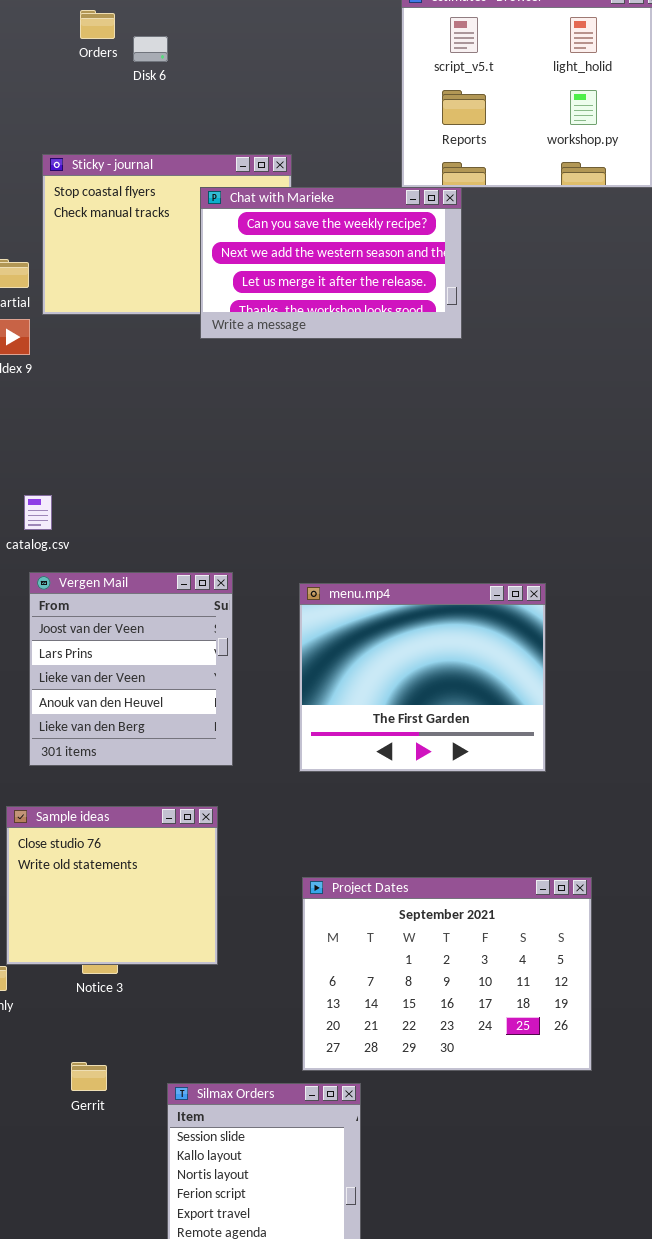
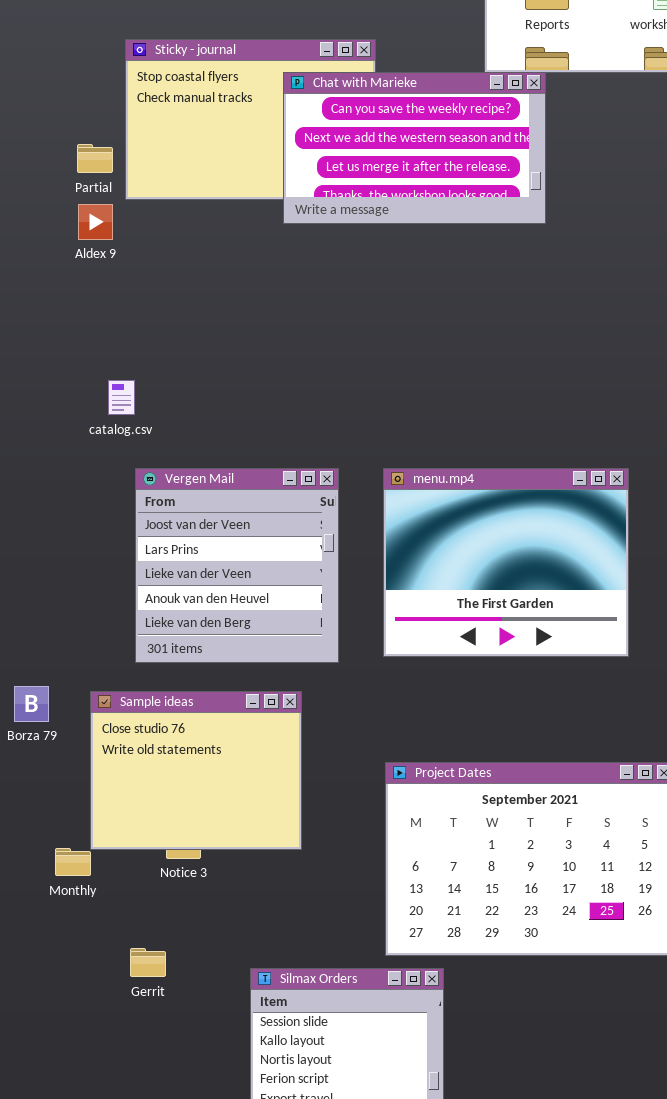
Vergen Mail: [29,572,233,766] -> [135,468,339,663], moved
Gerrit: [71,1062,107,1091] -> [130,948,166,977], moved

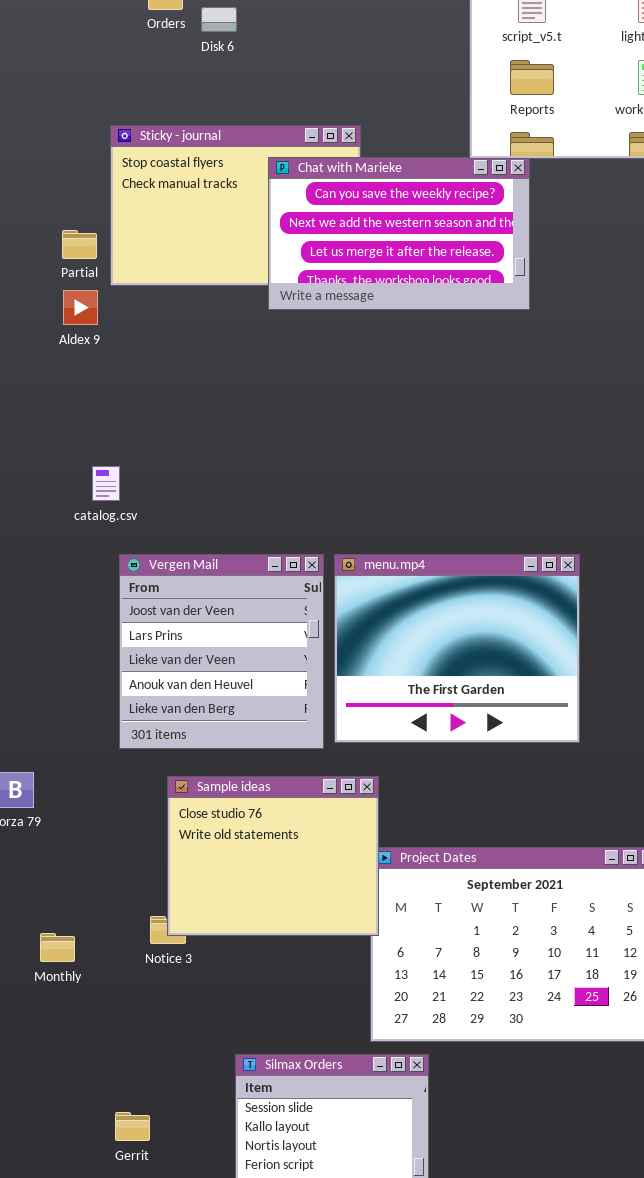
menu.mp4: [383,468,629,657] -> [334,554,580,743], moved
Sample ideas: [90,691,302,850] -> [167,776,379,936], moved
Gerrit: [130,948,166,977] -> [115,1112,150,1141], moved

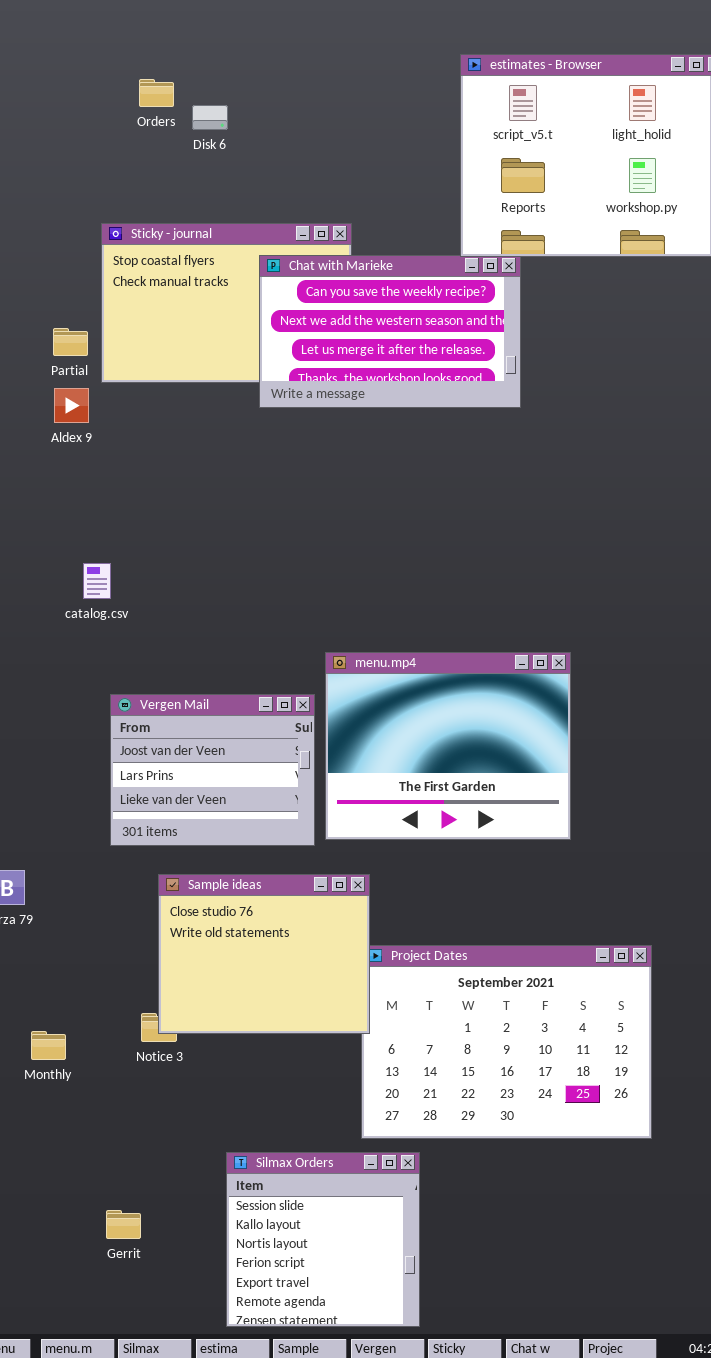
Vergen Mail: [119,554,324,749] -> [110,694,315,846], resized

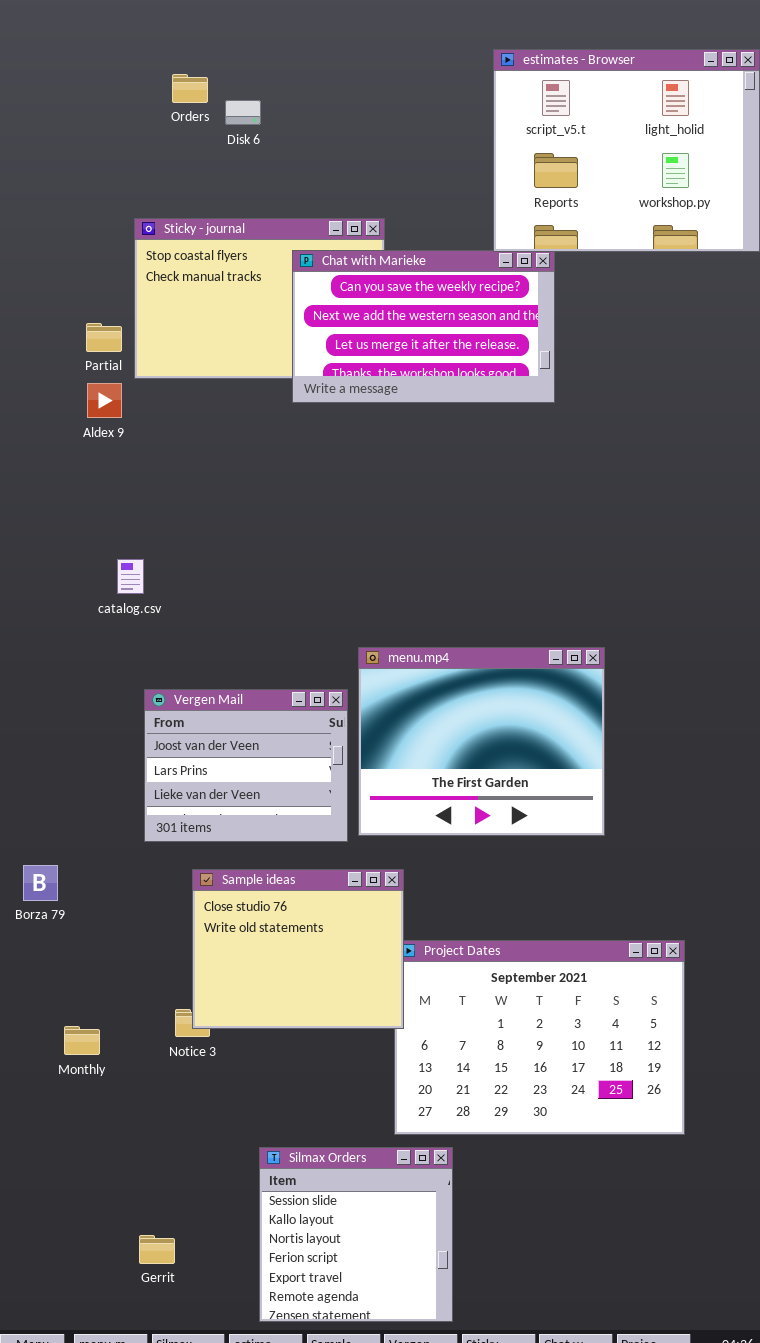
Gerrit: [106,1210,141,1239] -> [139,1235,175,1264], moved

